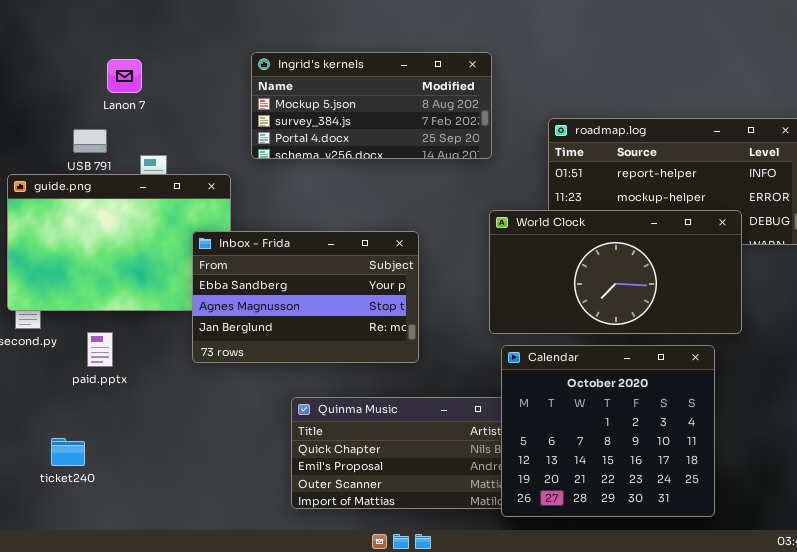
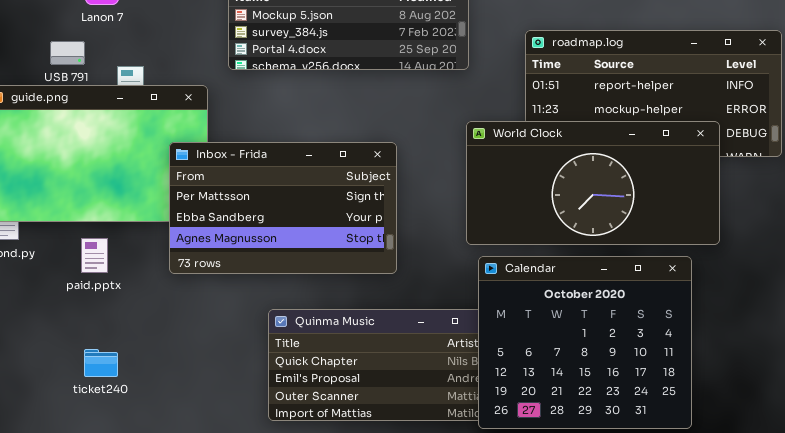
Inbox - Frida: [192,231,419,363] -> [169,142,397,274], scrolled up 1 row
paid.pptx: [87,332,113,367] -> [81,238,108,273], moved
ticket240: [51,438,85,466] -> [84,349,118,377], moved

